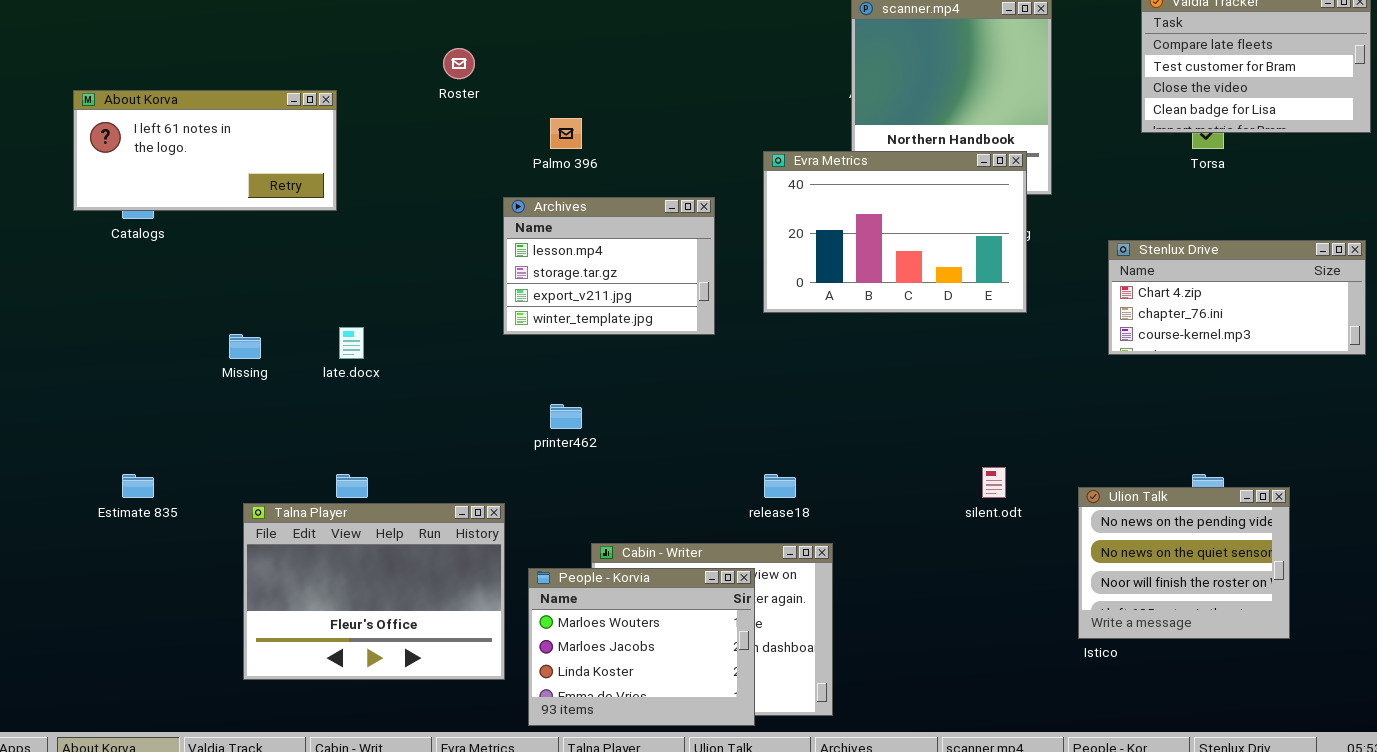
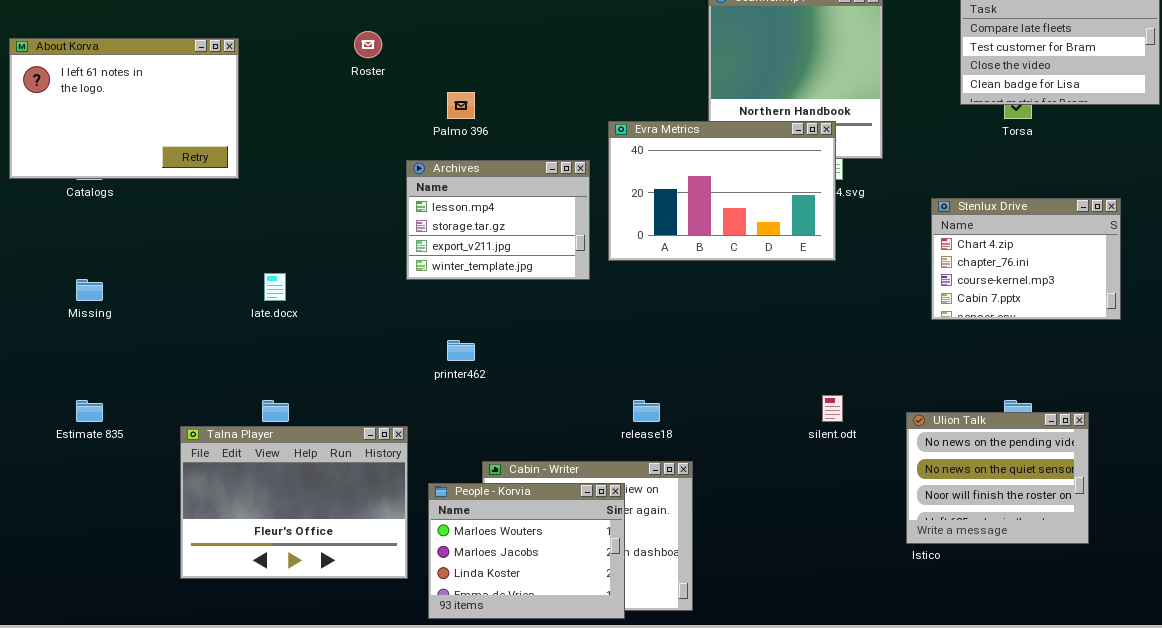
About Korva: [73,90,337,211] -> [9,38,239,179], moved, resized
Evra Metrics: [763,151,1027,313] -> [608,121,836,261], moved
Stenlux Drive: [1108,240,1366,355] -> [931,198,1121,320], resized
Missing: [229,334,261,359] -> [76,279,103,301], moved

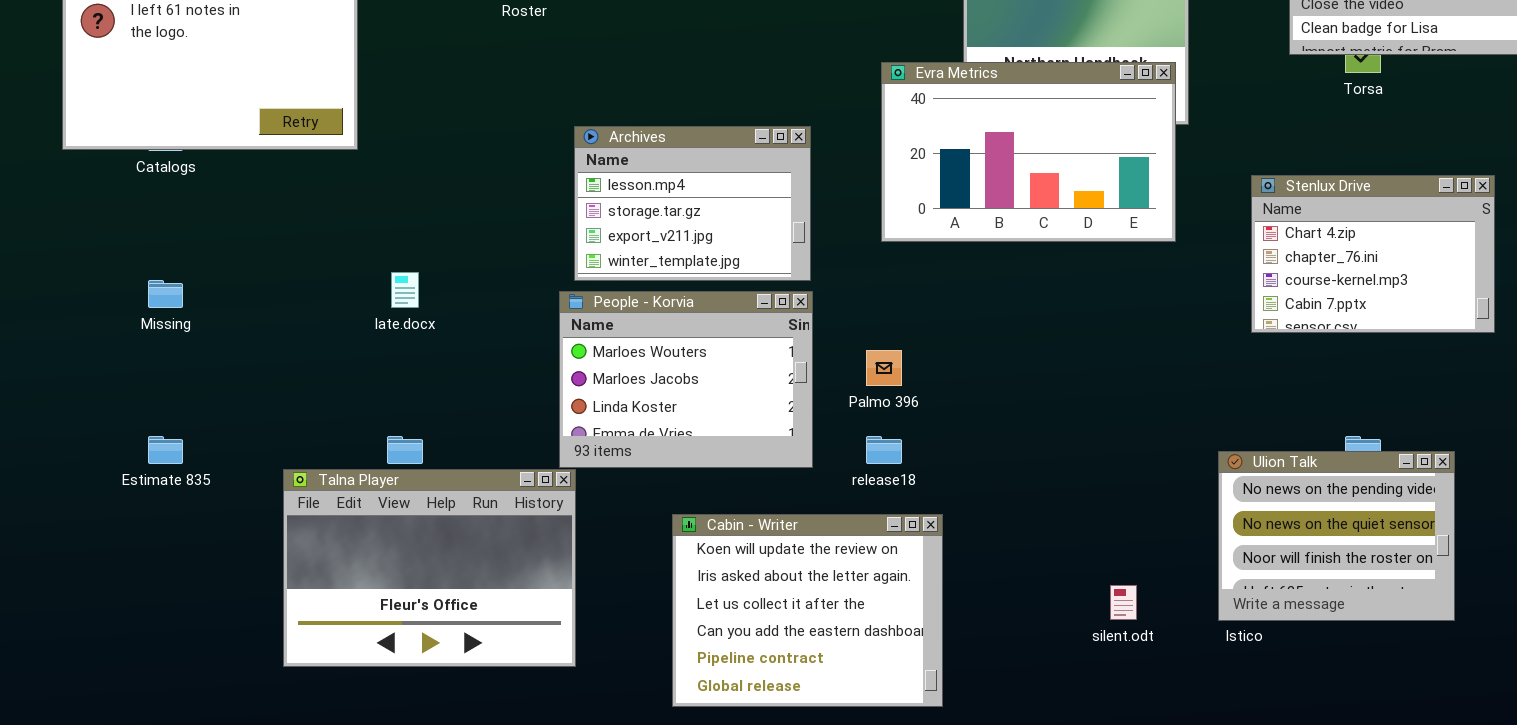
Palmo 396: [447,92,475,119] -> [866,350,902,386], moved
Evra Metrics: [608,121,836,261] -> [881,62,1176,242], moved
silent.odt: [822,395,843,422] -> [1110,585,1137,620], moved
People - Korvia: [428,483,625,619] -> [559,291,813,468], moved

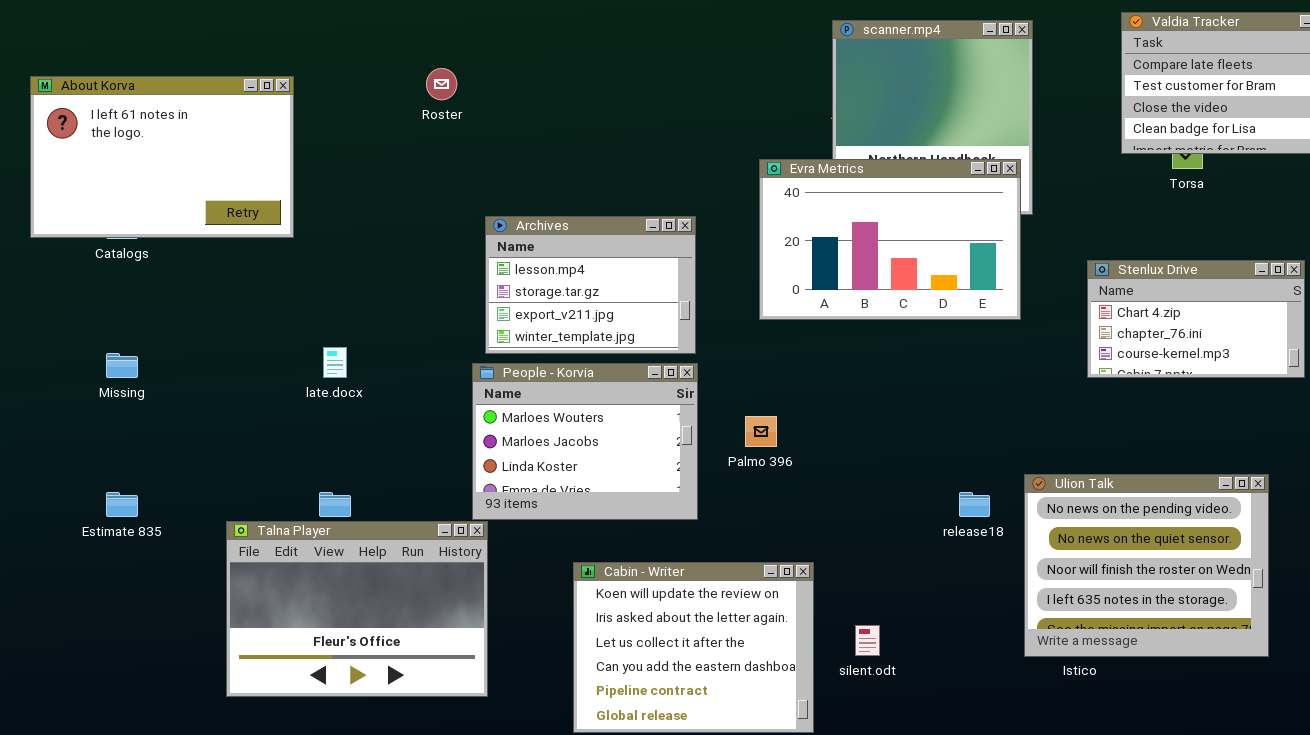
Stenlux Drive: [1251,175,1495,333] -> [1087,260,1305,378], resized
release18: [866,436,902,464] -> [959,492,990,517], moved
Ulion Talk: [1218,451,1455,621] -> [1024,474,1269,657], resized
silent.odt: [1110,585,1137,620] -> [855,625,880,656], moved

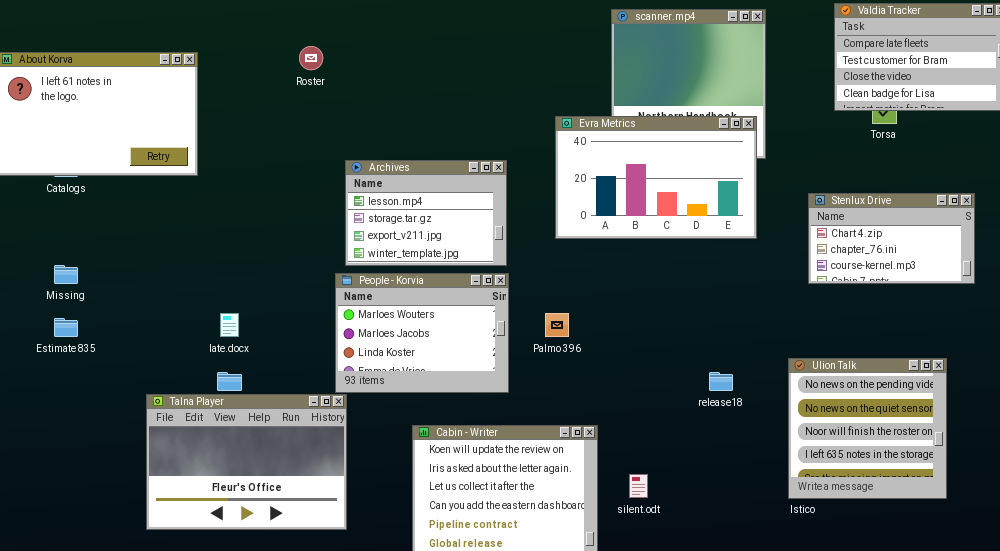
late.docx: [323,347,347,378] -> [220,313,239,337], moved
Ulion Talk: [1024,474,1269,657] -> [788,358,947,499], resized
Estimate 835: [106,492,138,517] -> [54,318,78,337], moved

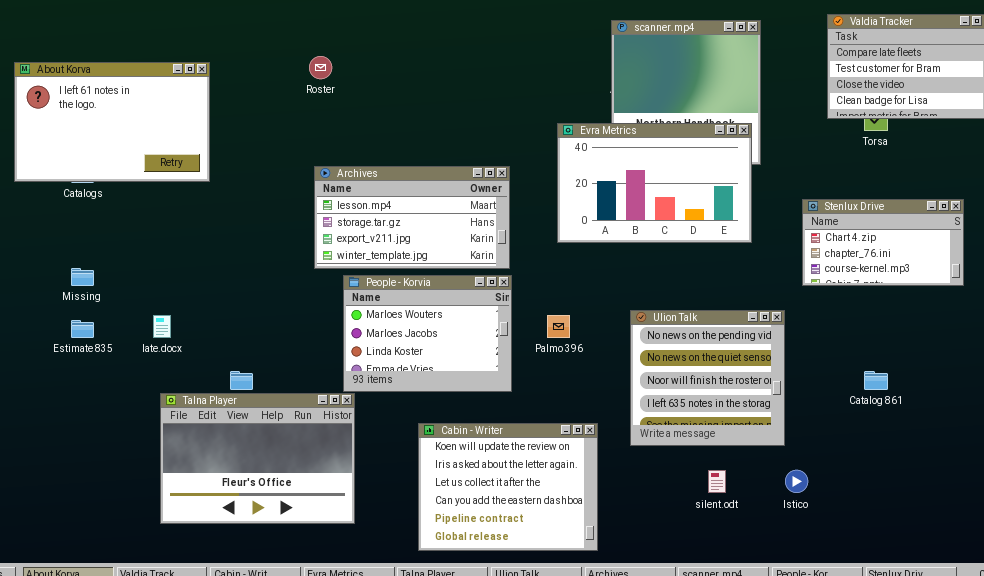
Archives: [345,160,507,266] -> [314,166,510,269], resized
late.docx: [220,313,239,337] -> [153,315,171,338], moved
Ulion Talk: [788,358,947,499] -> [630,310,785,446], moved
silent.odt: [629,474,648,498] -> [708,470,726,493], moved

